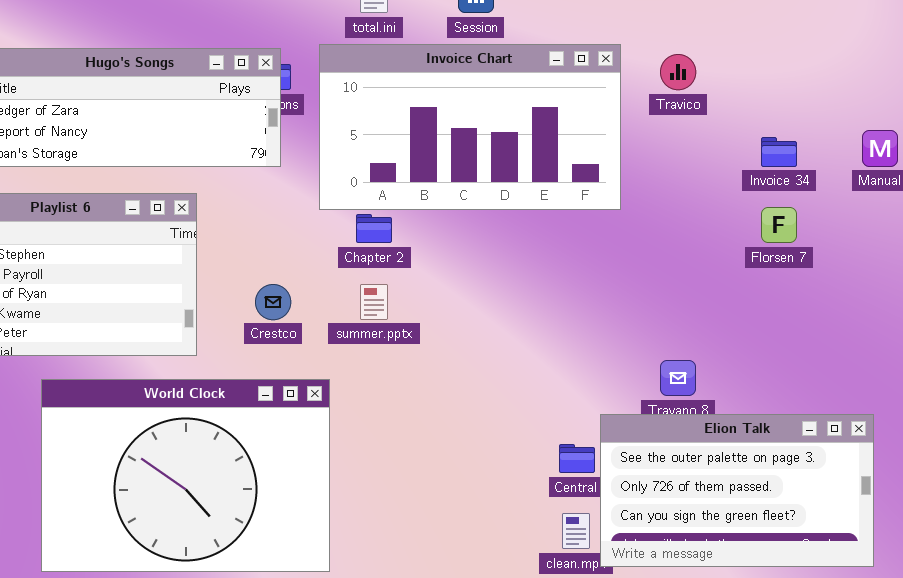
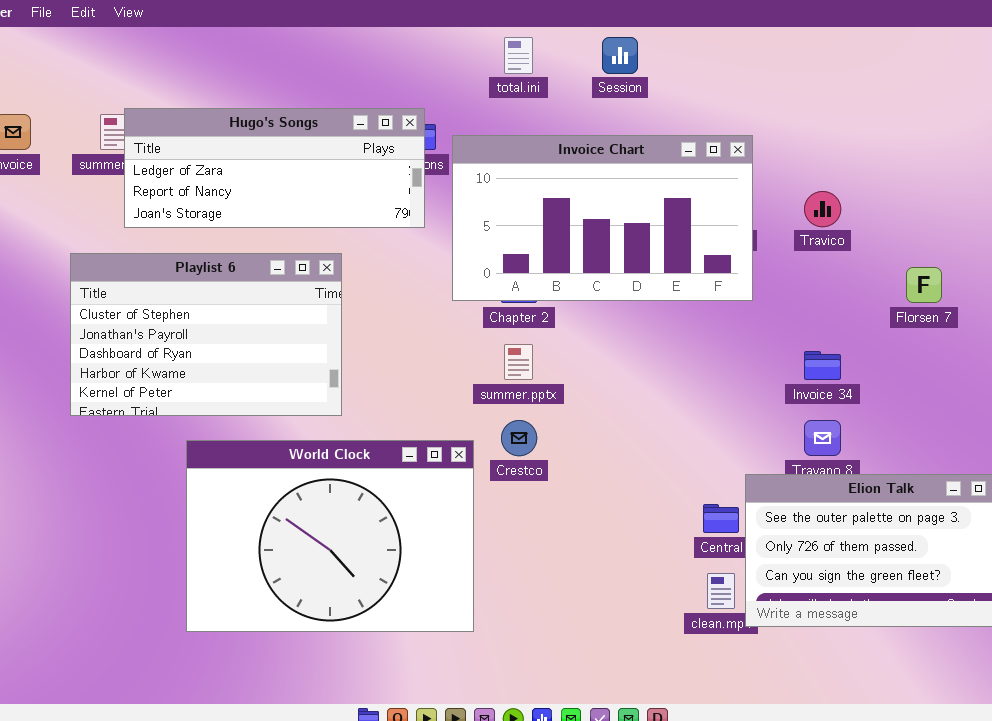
Invoice Chart: [319,44,621,210] -> [452,135,753,301], moved
Travico: [660,54,696,90] -> [804,191,841,227], moved
Invoice 34: [761,137,797,167] -> [804,351,841,380], moved
Crestco: [255,284,291,320] -> [501,420,537,456], moved

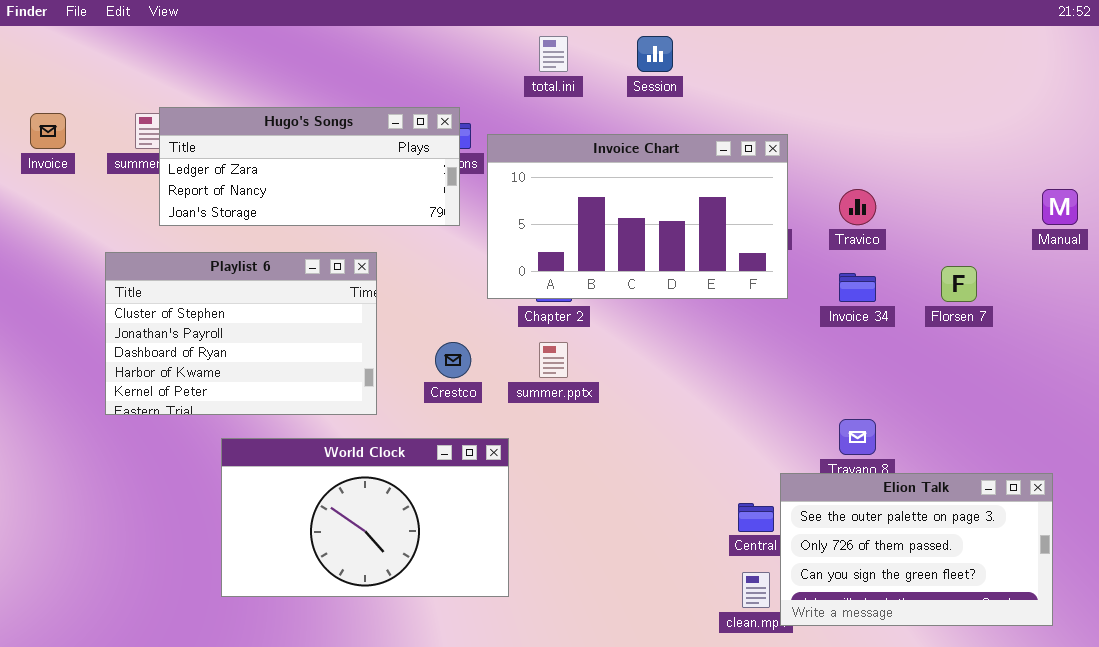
Invoice 34: [804,351,841,380] -> [839,273,876,302], moved
Crestco: [501,420,537,456] -> [435,342,471,378], moved
World Clock: [186,440,474,632] -> [221,438,509,597], resized

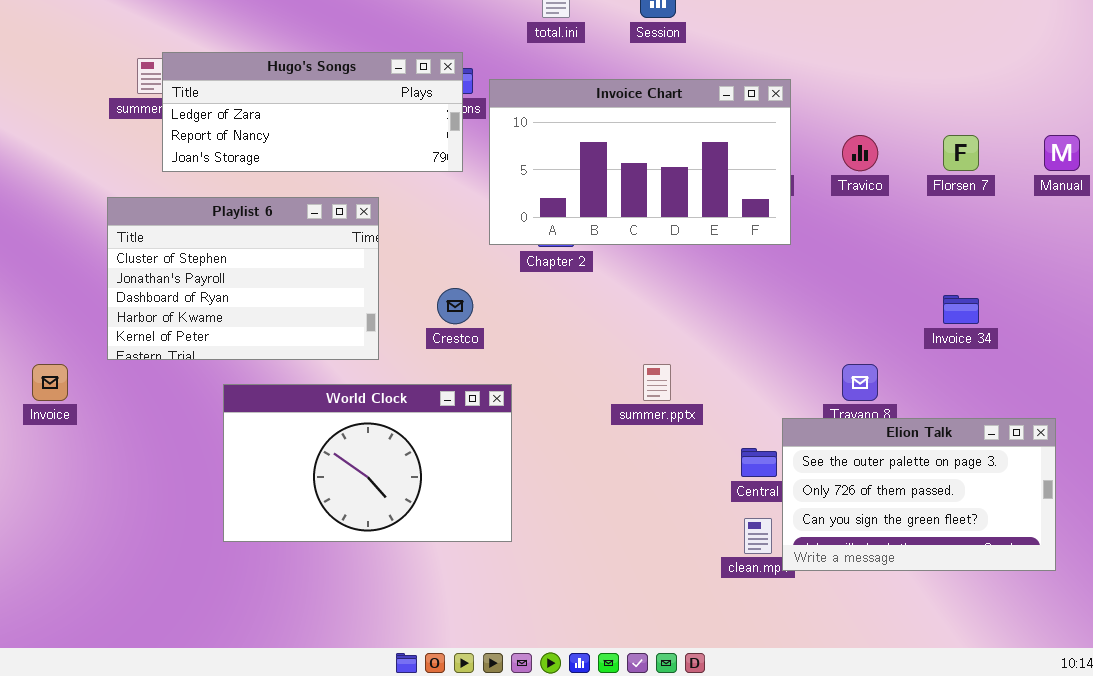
Invoice: [30,113,66,149] -> [32,364,68,401], moved
Florsen 7: [941,266,977,302] -> [943,135,979,171], moved
Invoice 34: [839,273,876,302] -> [943,295,979,324], moved
summer.pptx: [539,342,568,378] -> [643,364,671,401], moved

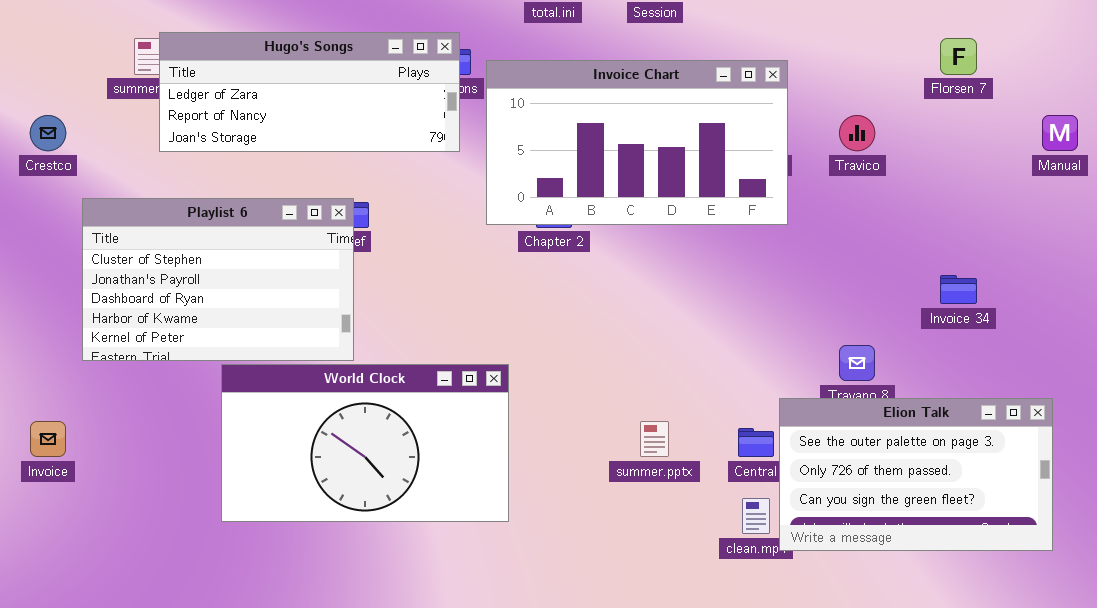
Florsen 7: [943,135,979,171] -> [940,38,977,75], moved
Playlist 6: [107,197,379,360] -> [82,198,354,361], moved
Crestco: [437,288,473,324] -> [30,115,66,151], moved
Invoice: [32,364,68,401] -> [30,421,66,457], moved
summer.pptx: [643,364,671,401] -> [640,421,669,457], moved

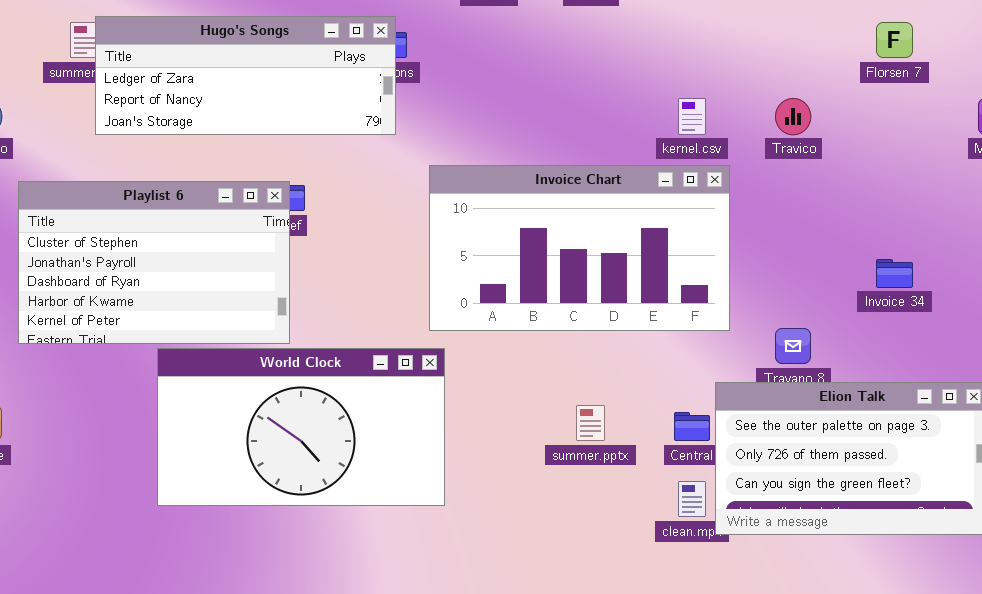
Invoice Chart: [486,60,788,225] -> [429,165,730,331], moved

